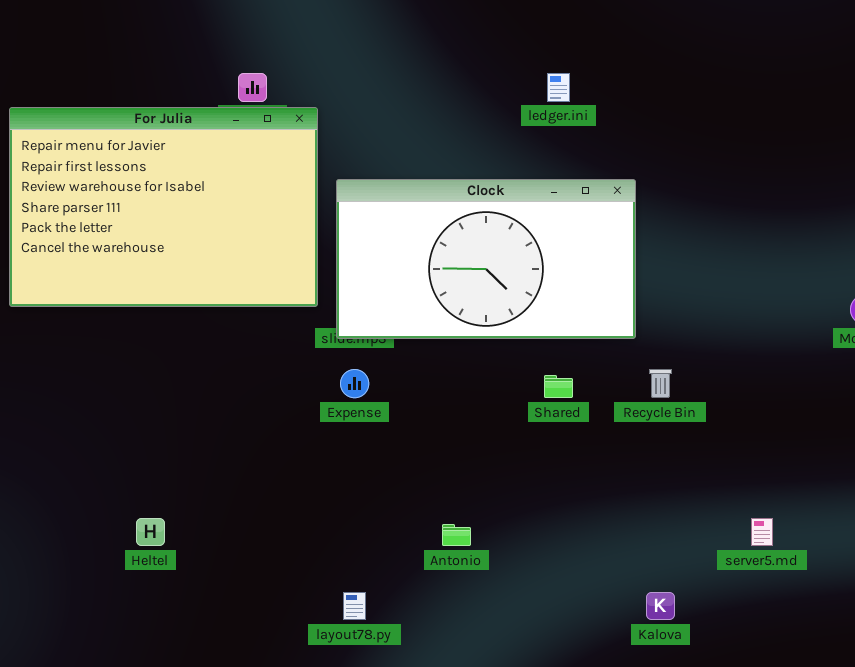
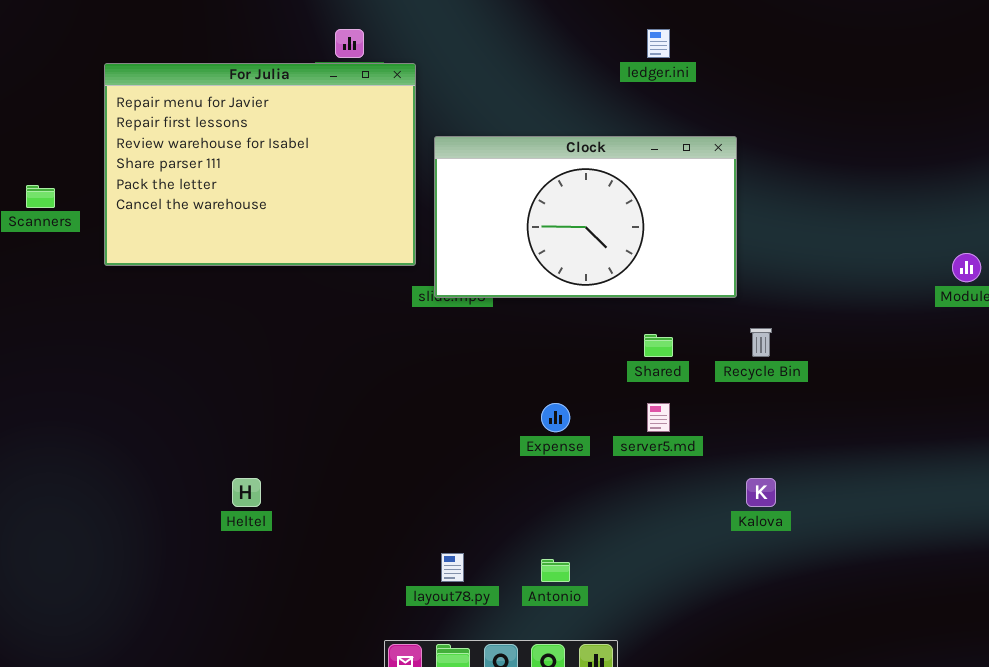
Expense: [340,369,369,398] -> [541,403,570,432], moved
server5.md: [751,518,773,546] -> [647,403,670,432], moved
Antonio: [442,524,471,546] -> [541,559,570,582], moved
Kalova: [646,592,675,620] -> [746,478,776,507], moved

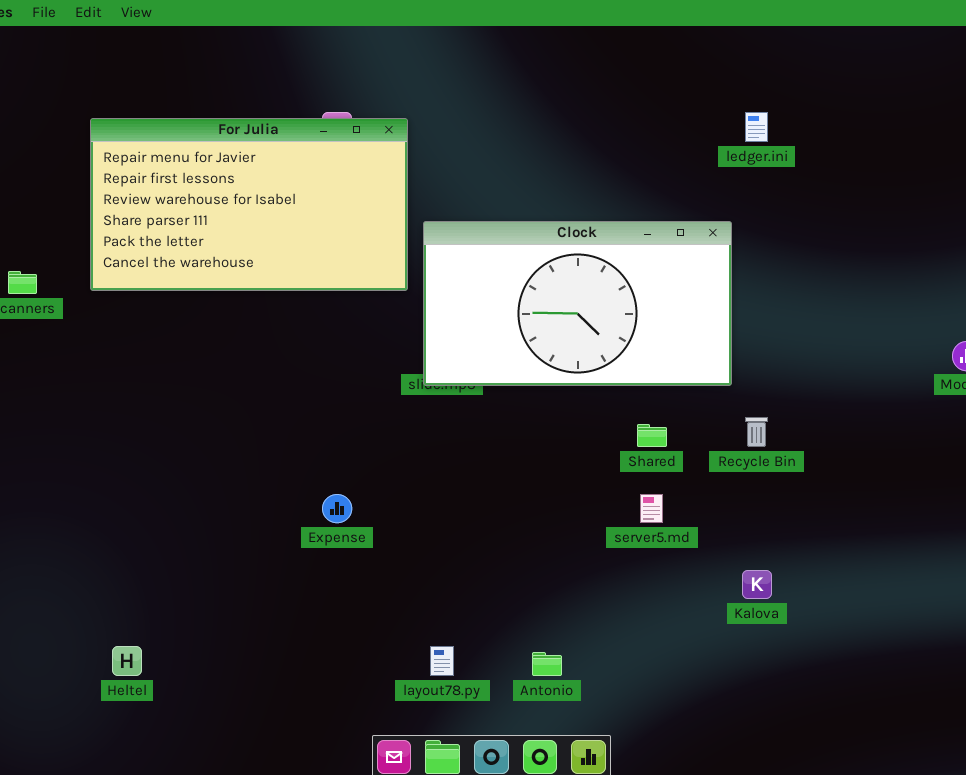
ledger.ini: [647,29,670,58] -> [745,112,768,142], moved
For Julia: [104,63,416,266] -> [90,118,408,291], moved, resized
Expense: [541,403,570,432] -> [322,494,352,523], moved
Heltel: [232,478,261,507] -> [112,646,142,676], moved

